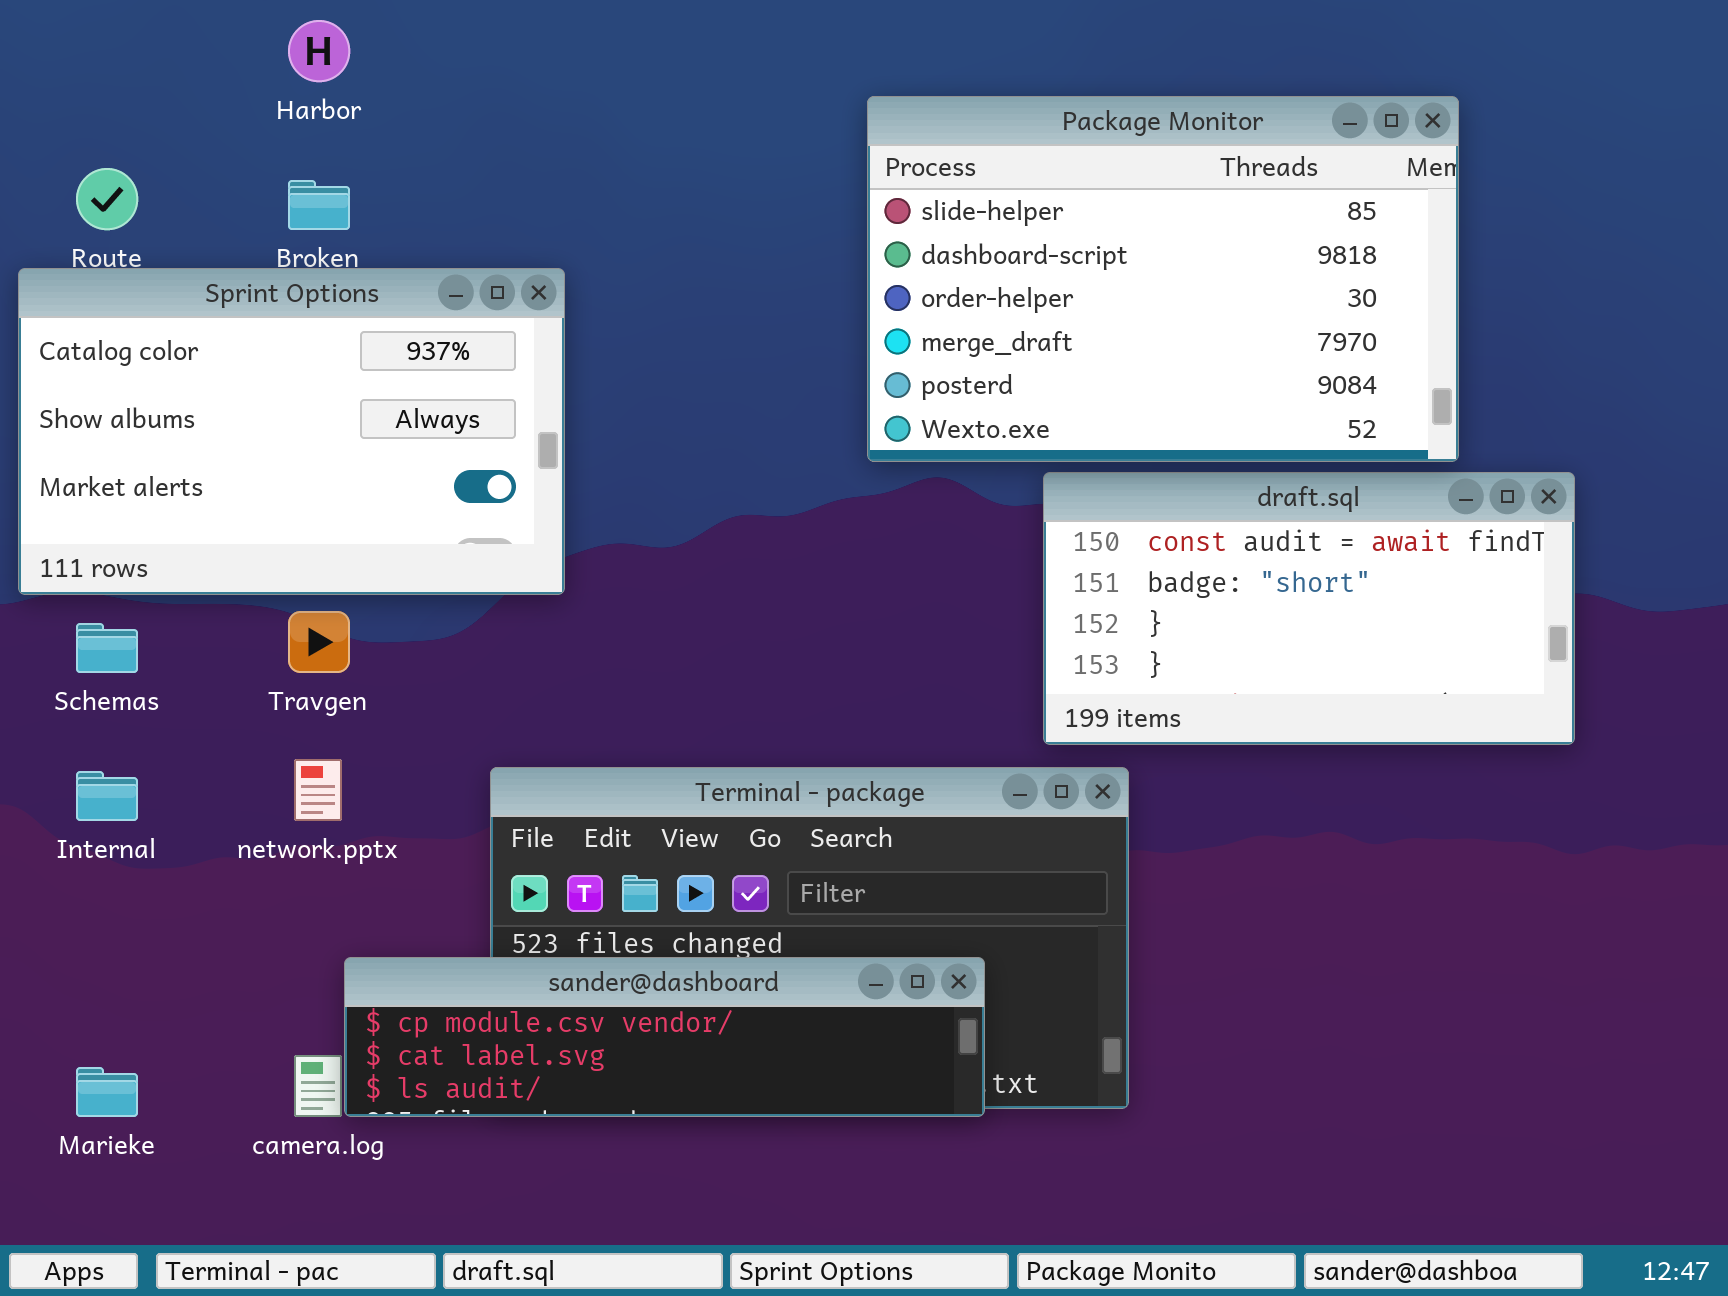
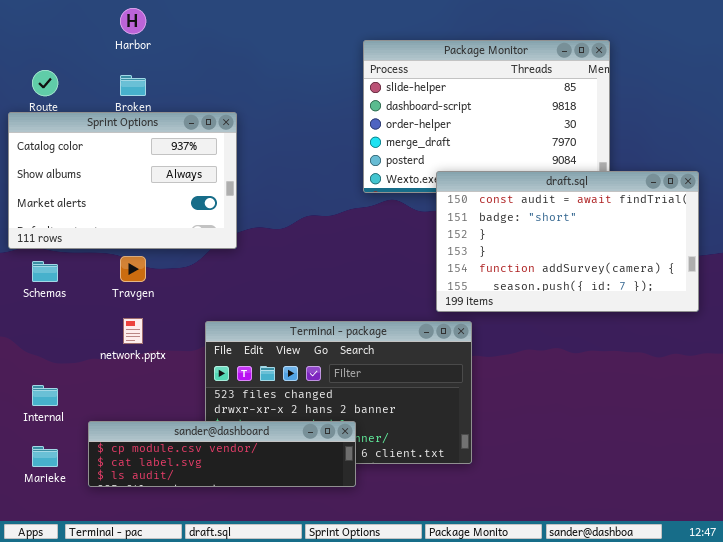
draft.sql: [1043,472,1575,745] -> [436,171,699,312], resized
Internal: [76,771,138,821] -> [32,385,58,406], moved
sander@dashboard: [344,957,985,1117] -> [88,421,356,487], moved

